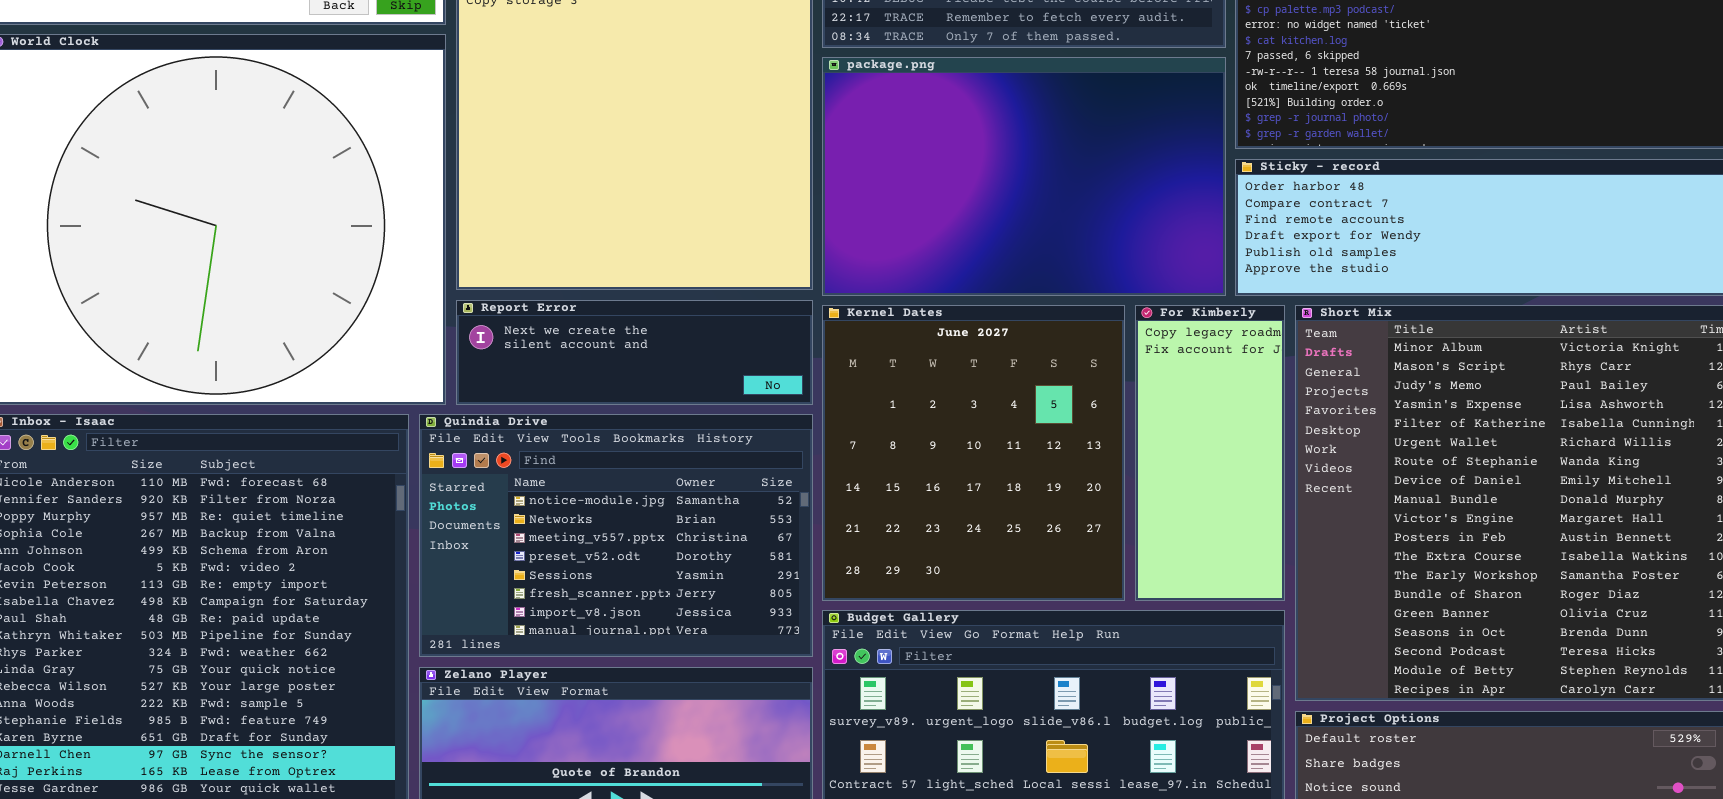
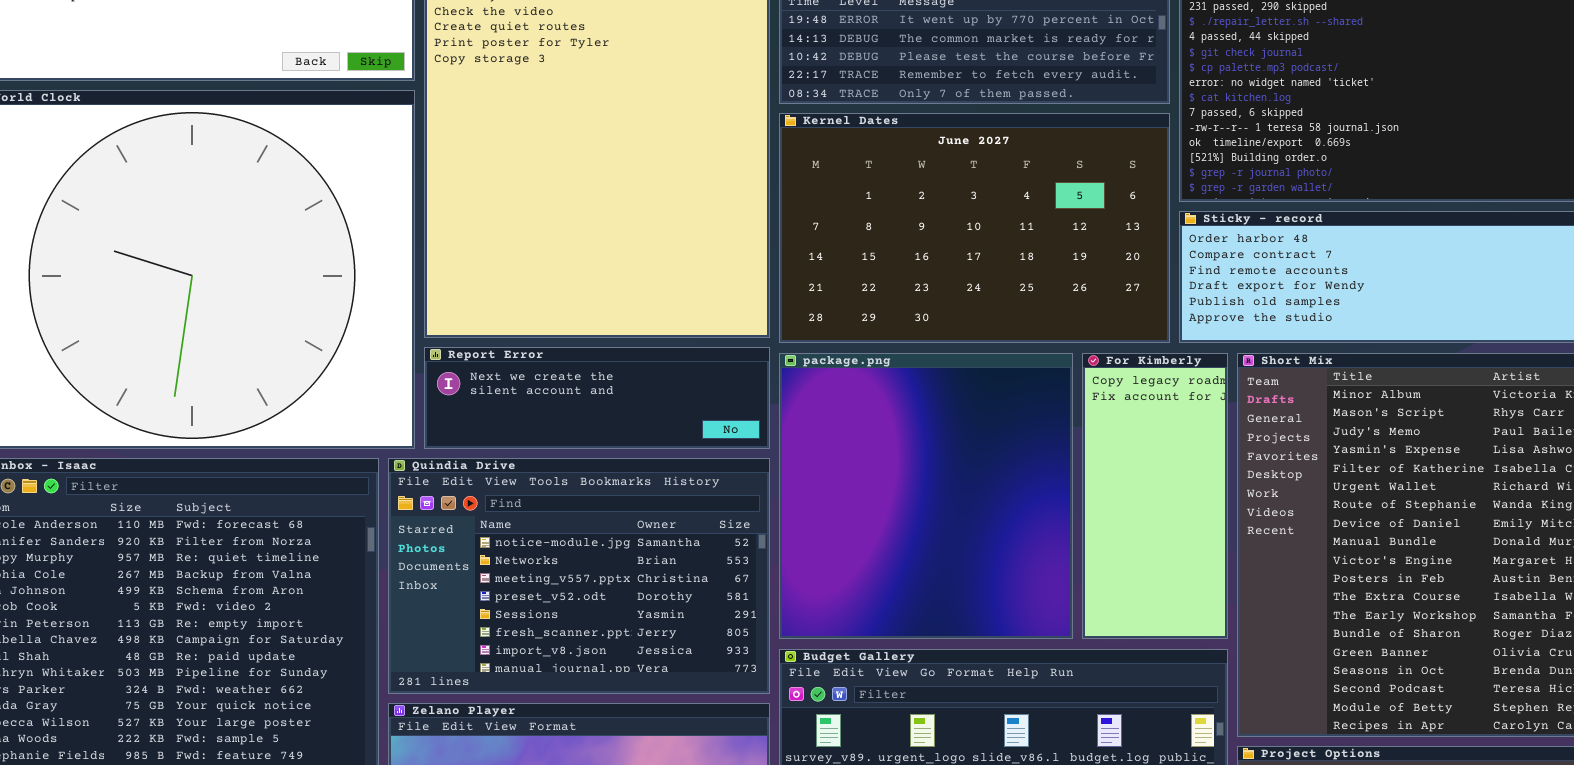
package.png: [822,57,1226,296] -> [779,353,1073,639], moved, resized
Kernel Dates: [822,305,1125,601] -> [779,113,1170,343], moved, resized

